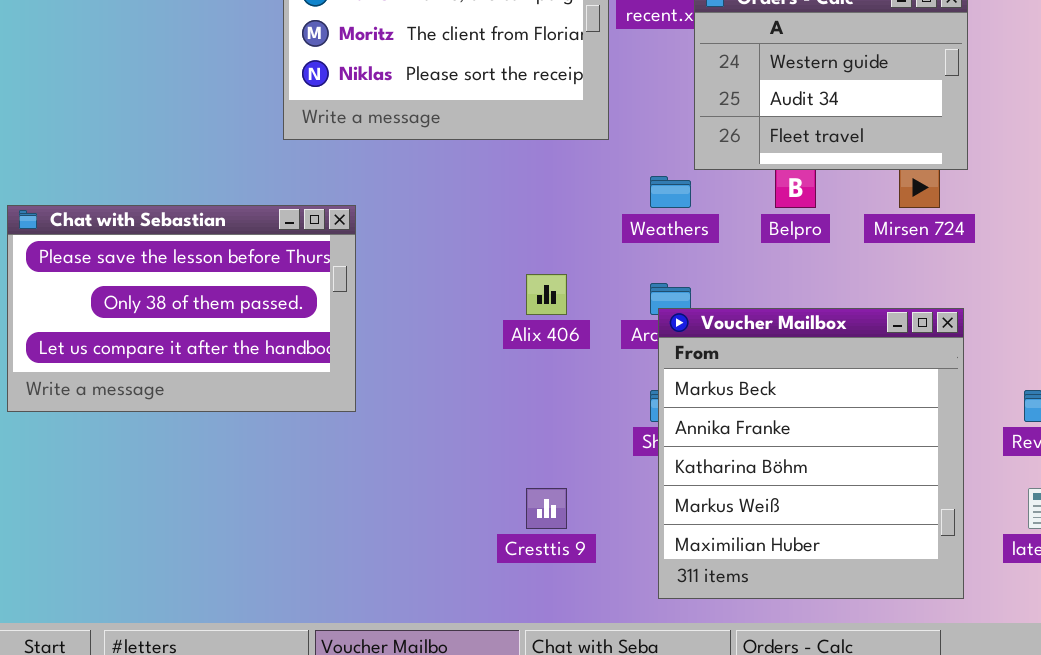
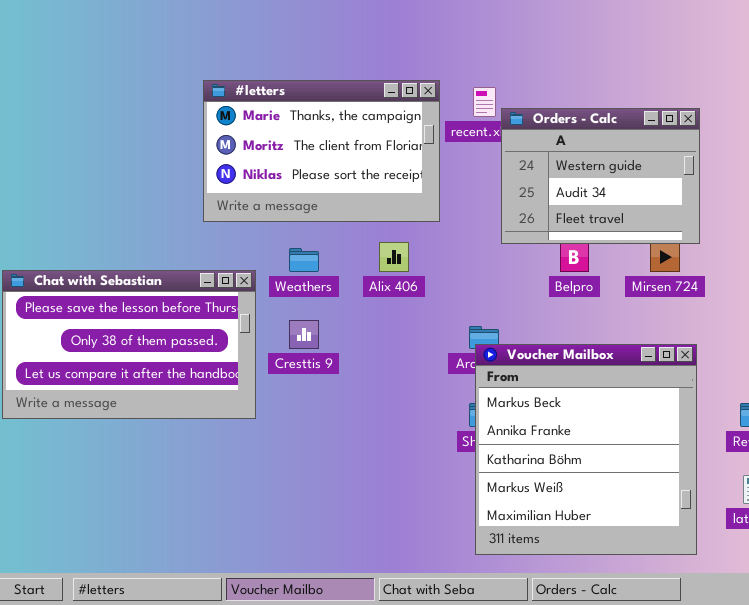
Weathers: [650,176,691,208] -> [289,248,319,272], moved
Alix 406: [526,274,567,315] -> [379,242,409,272], moved
Cresttis 9: [526,488,567,529] -> [289,320,319,349], moved

